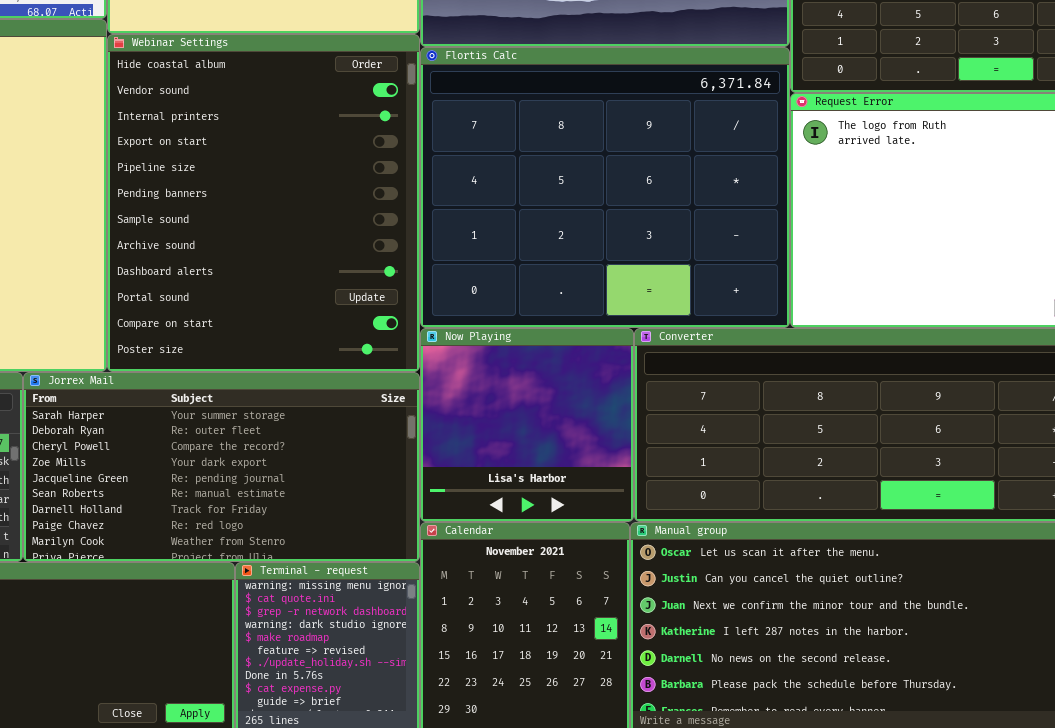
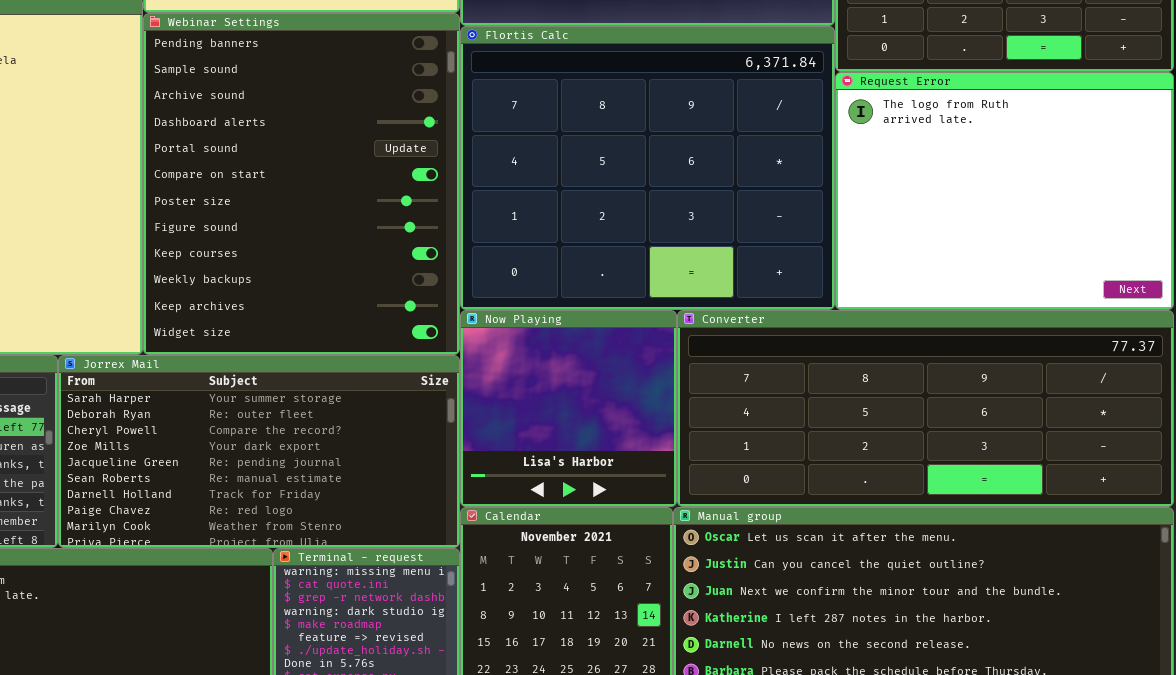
Webinar Settings: [107,34,420,372] -> [143,13,460,355], scrolled down 5 rows

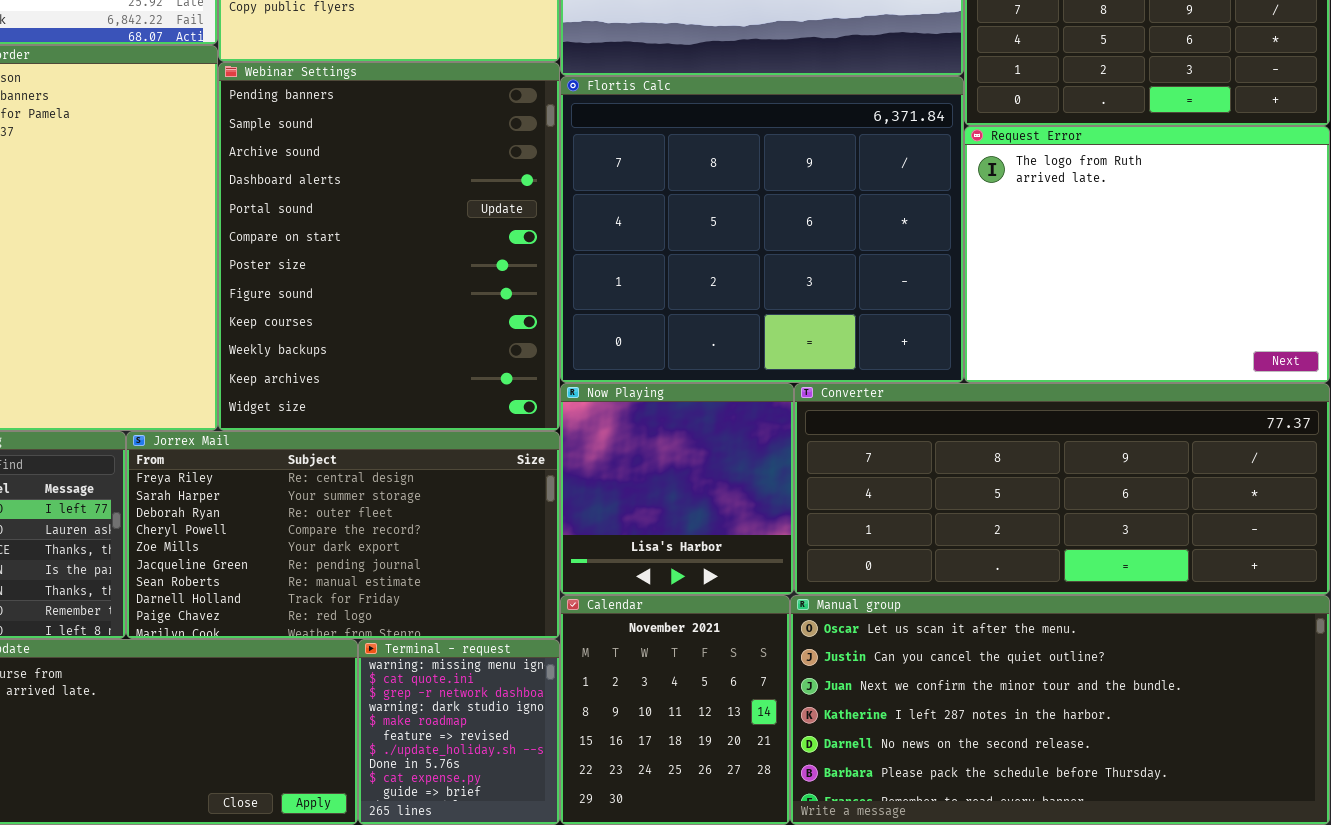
Jorrex Mail: [58,355,460,548] -> [126,431,560,639], scrolled up 1 row

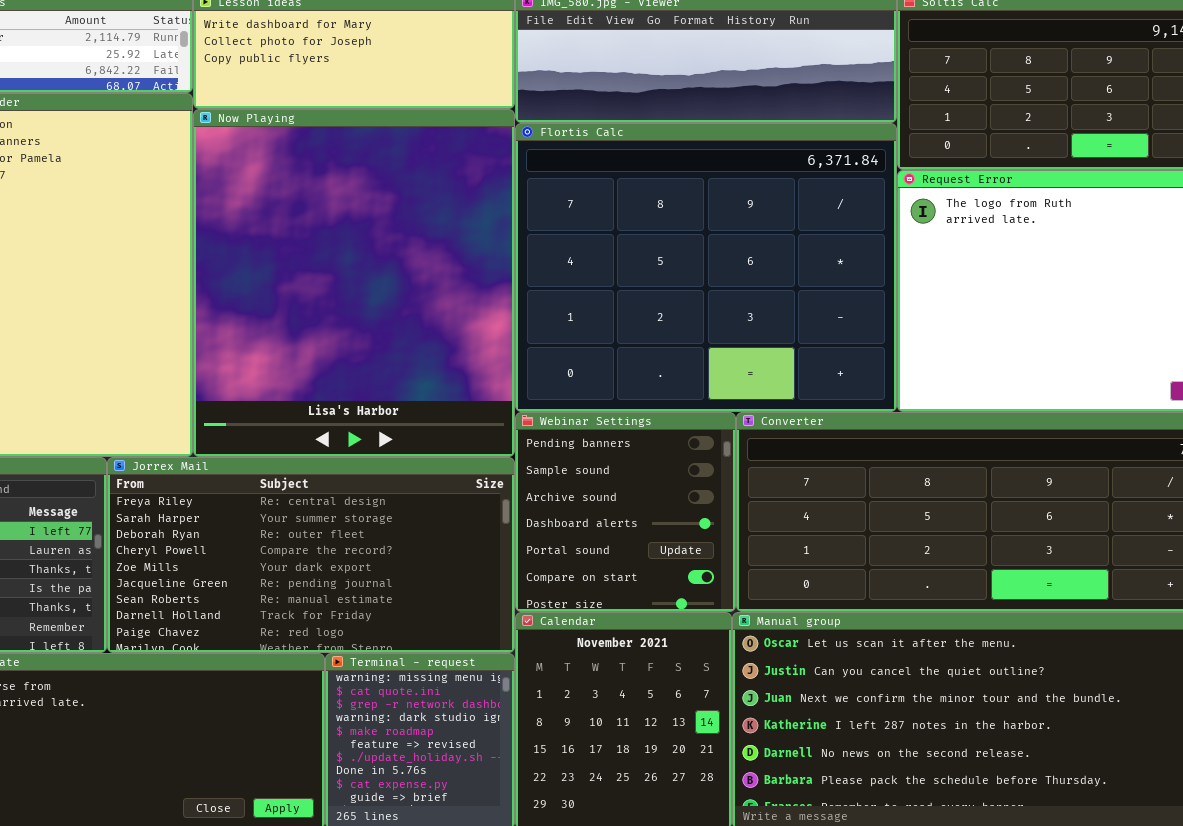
Webinar Settings: [218,62,560,431] -> [515,412,736,612], moved, resized
Now Playing: [560,383,794,595] -> [193,109,515,457], moved, resized

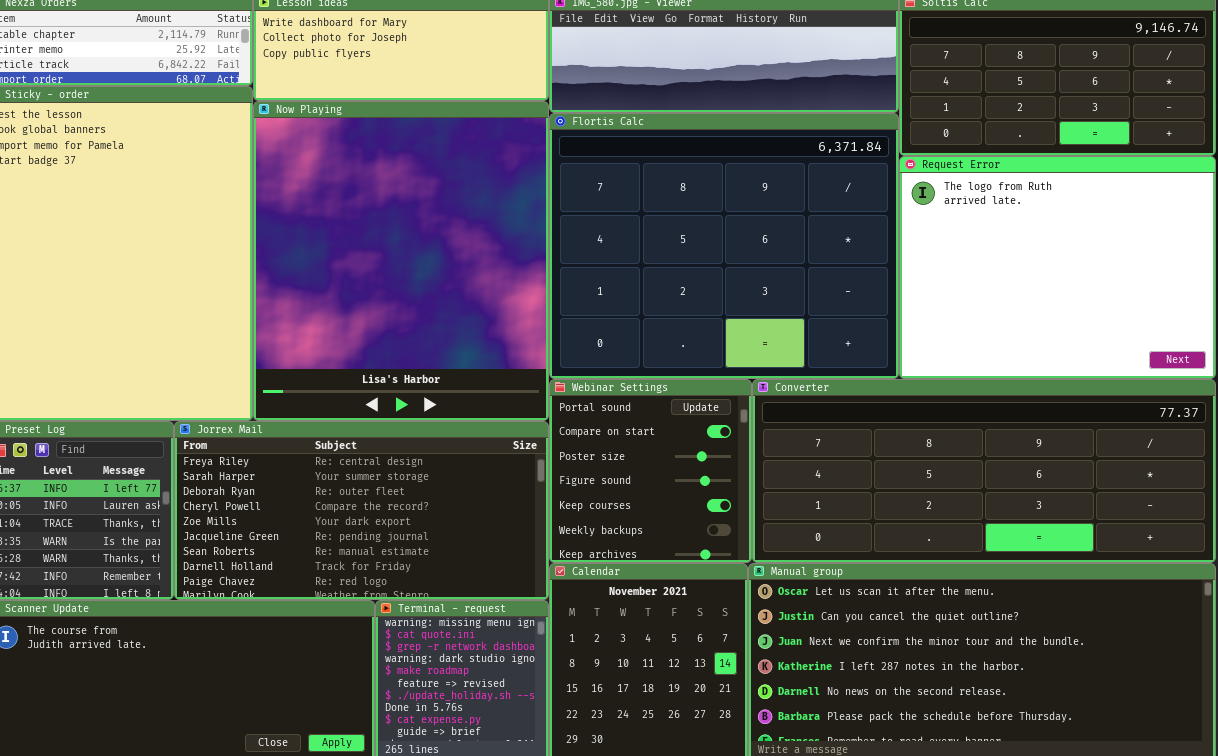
Webinar Settings: [515,412,736,612] -> [549,379,752,563], scrolled down 4 rows

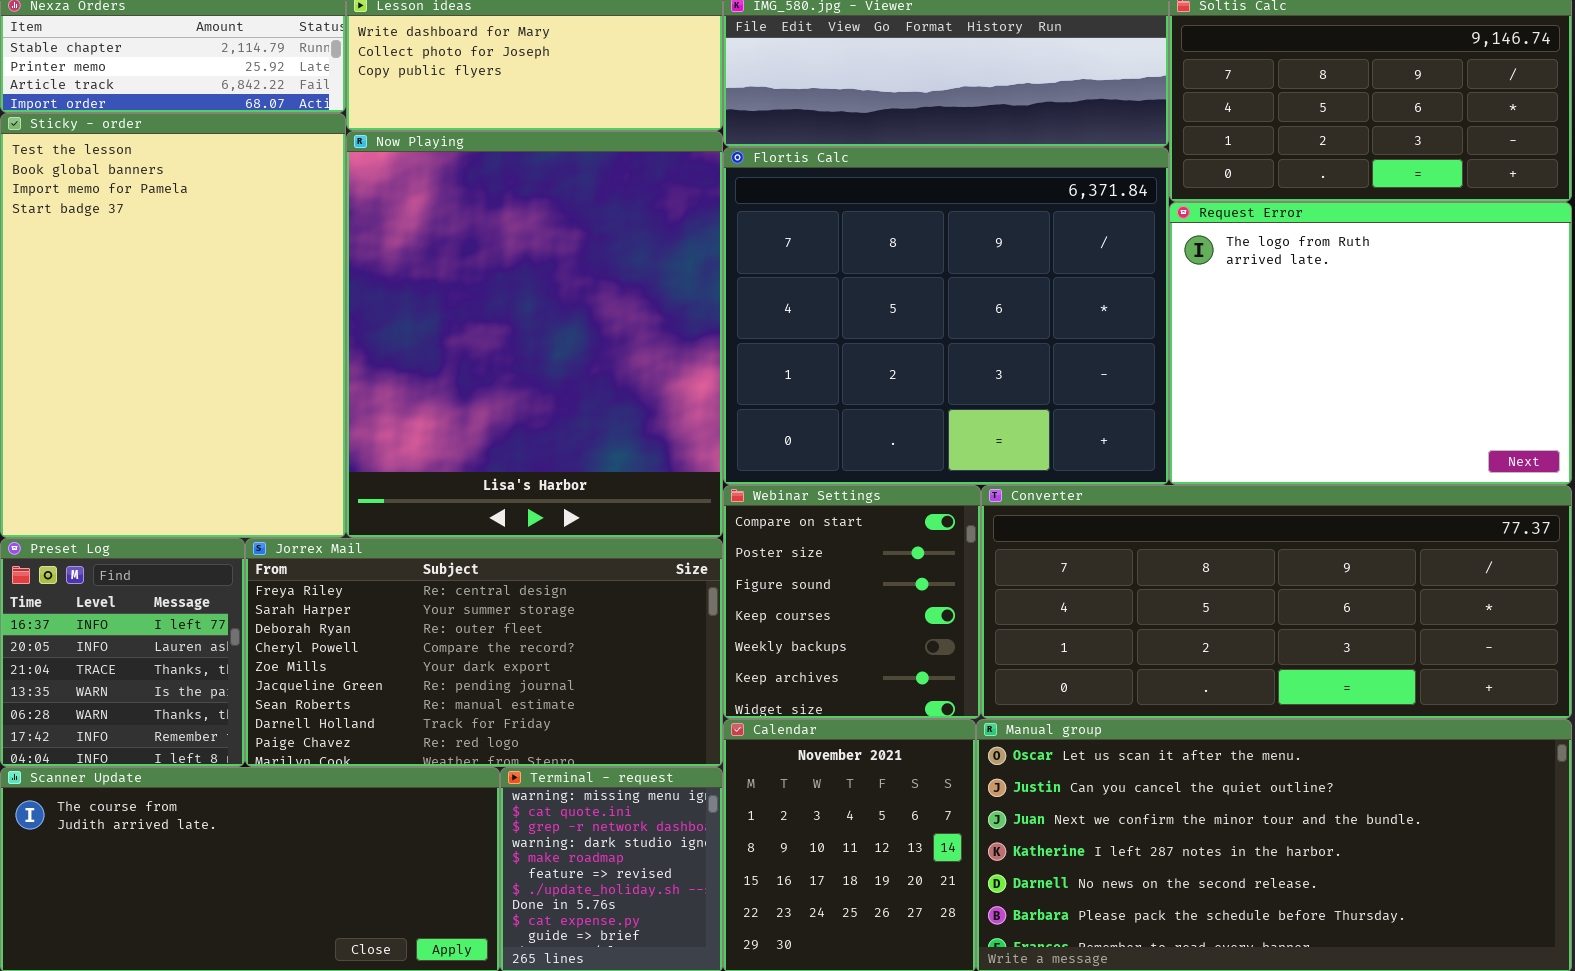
Webinar Settings: [549,379,752,563] -> [723,485,981,719], scrolled down 1 row

